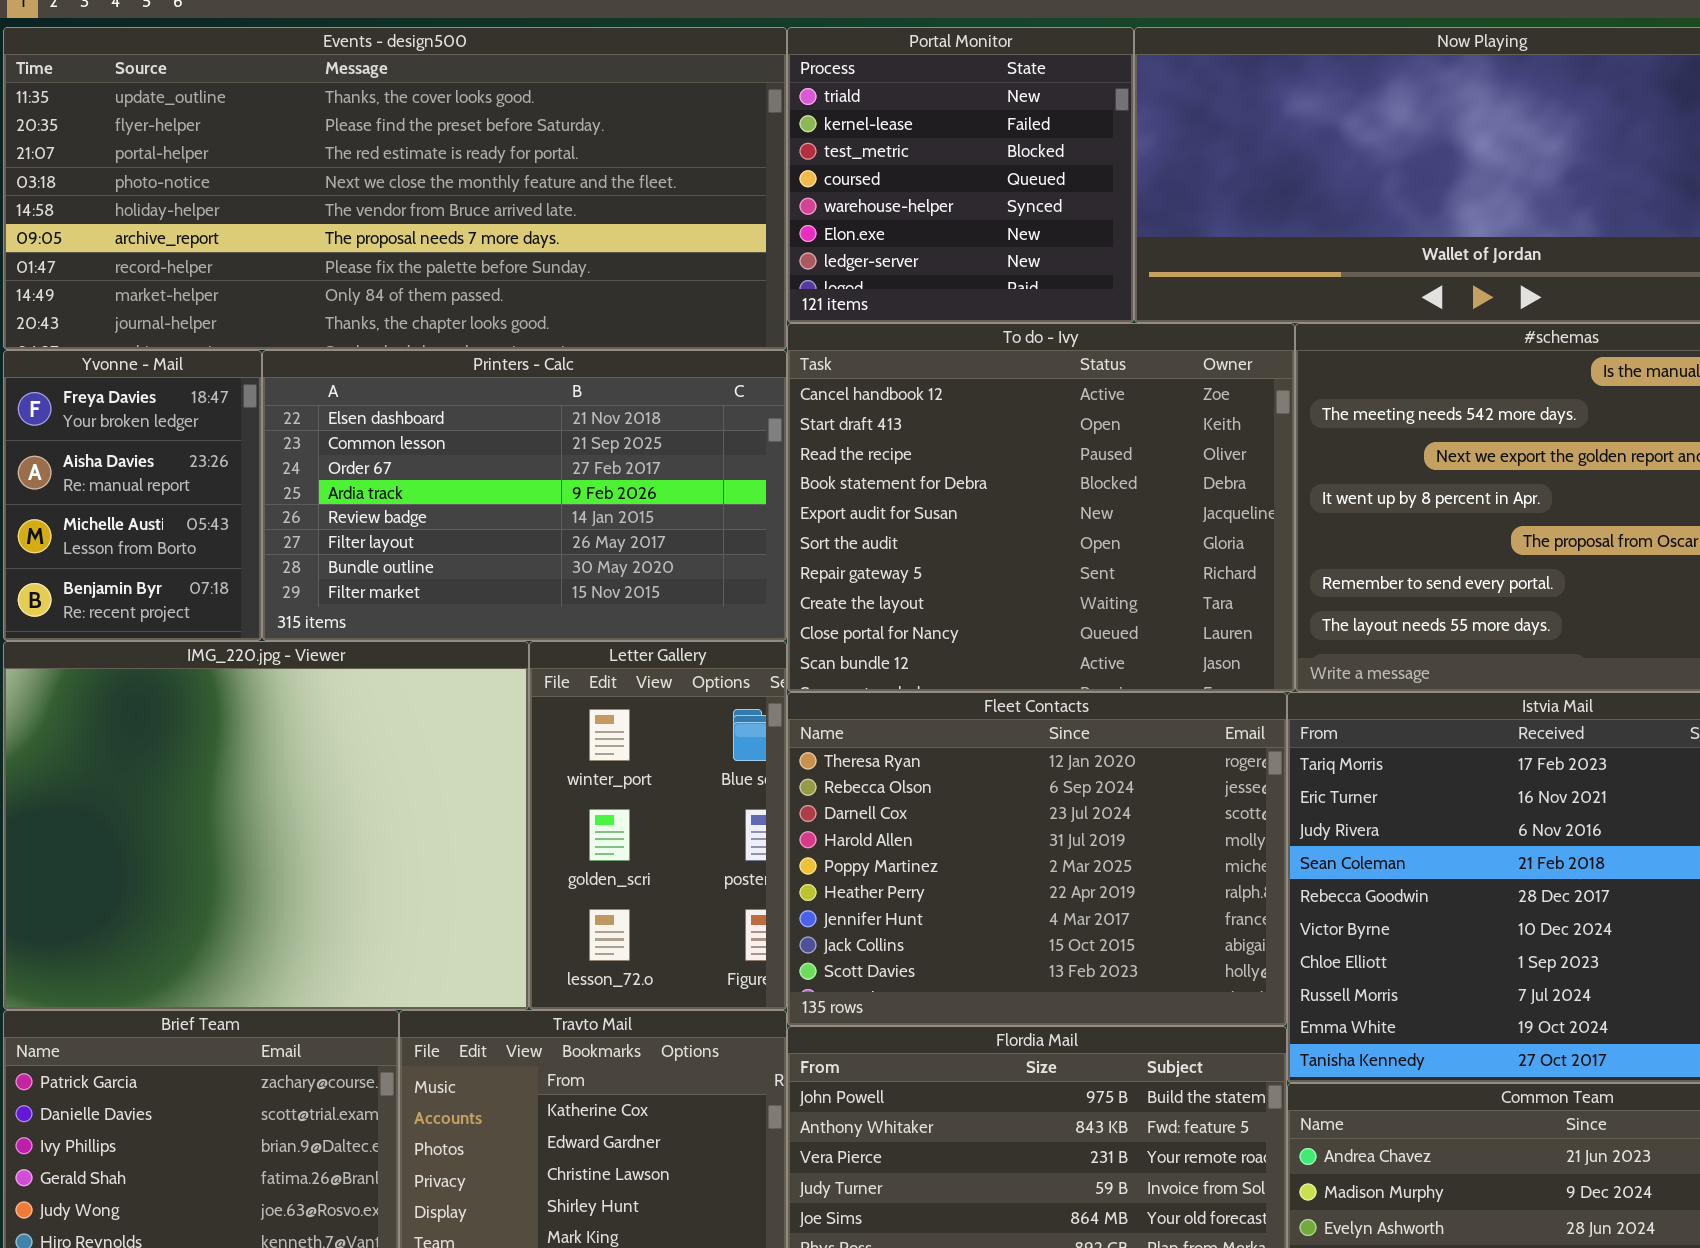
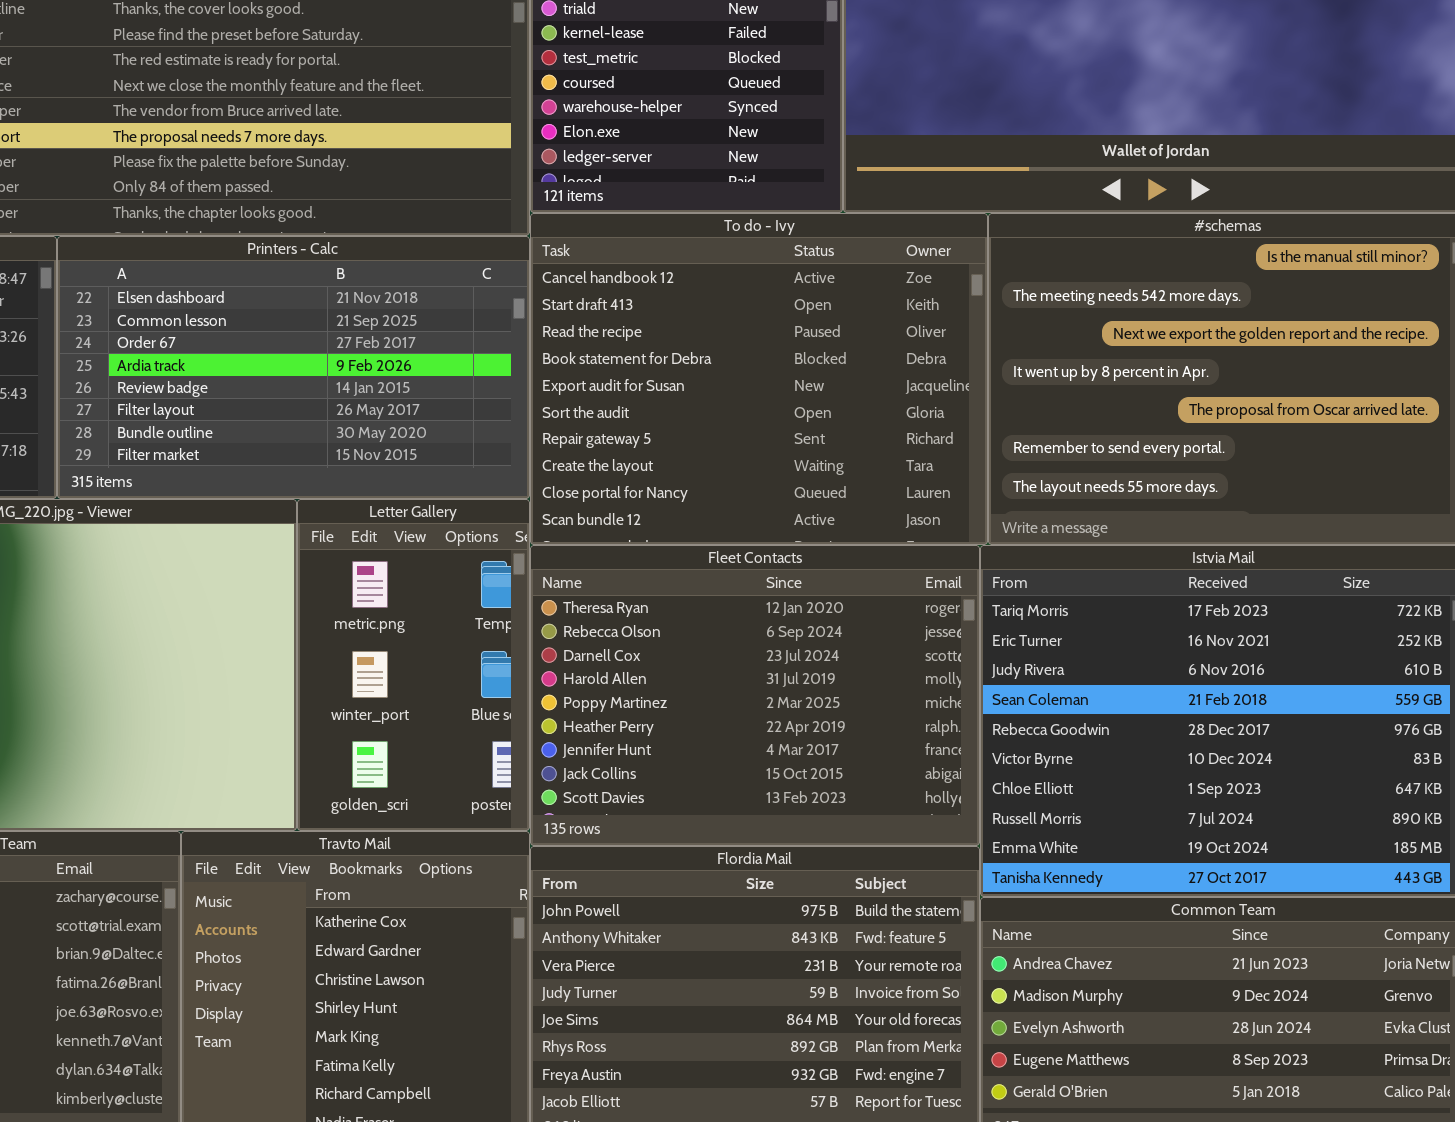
Letter Gallery: [529,641,787,1010] -> [297,499,530,831], scrolled up 1 row

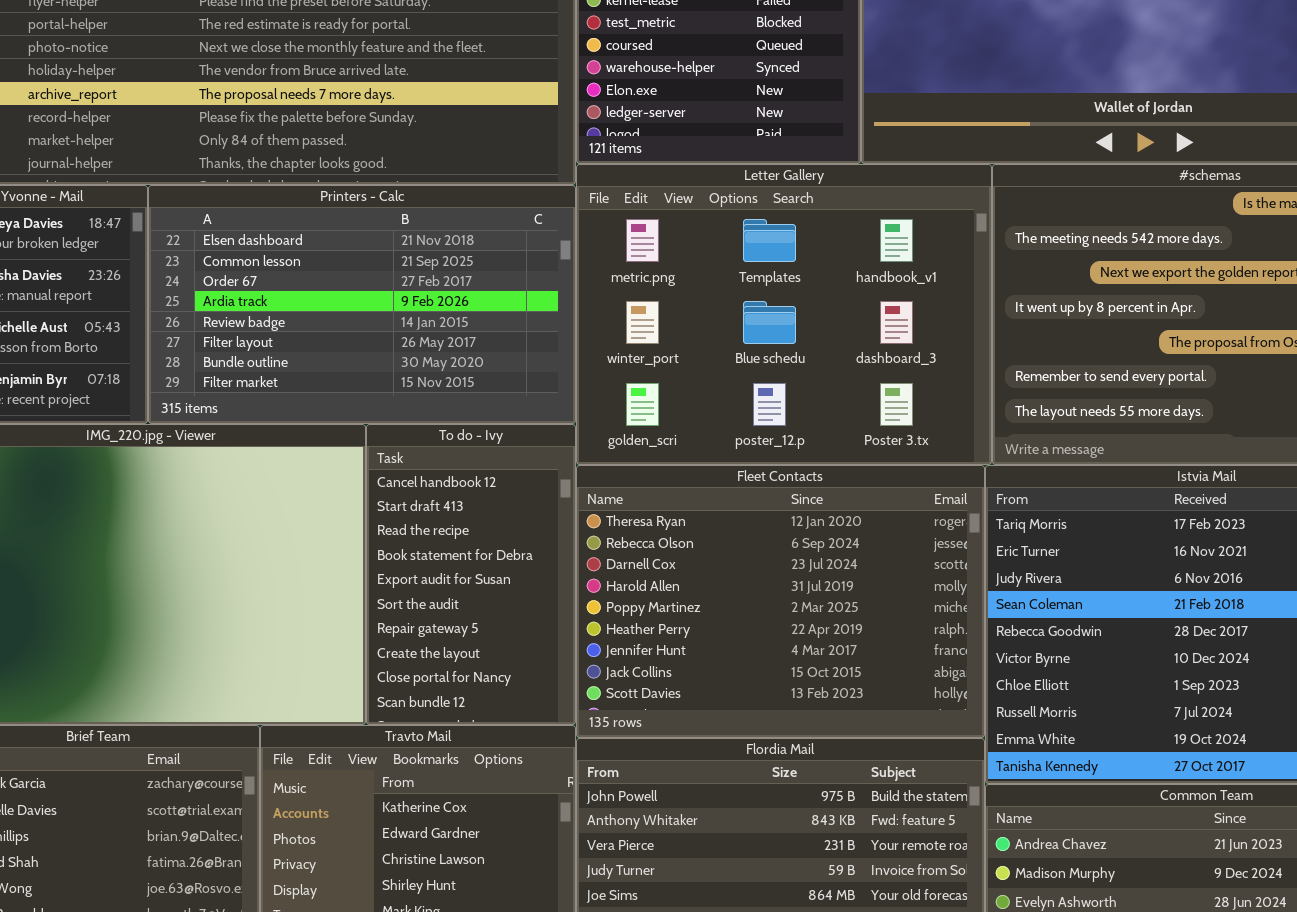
To do - Ivy: [530,213,988,545] -> [366,424,576,725], moved, resized
Letter Gallery: [297,499,530,831] -> [576,164,992,465], moved, resized

